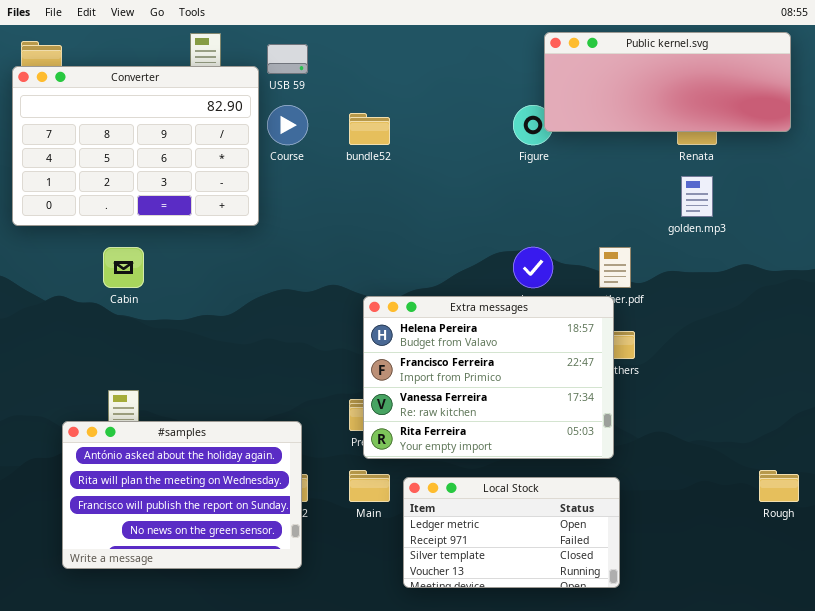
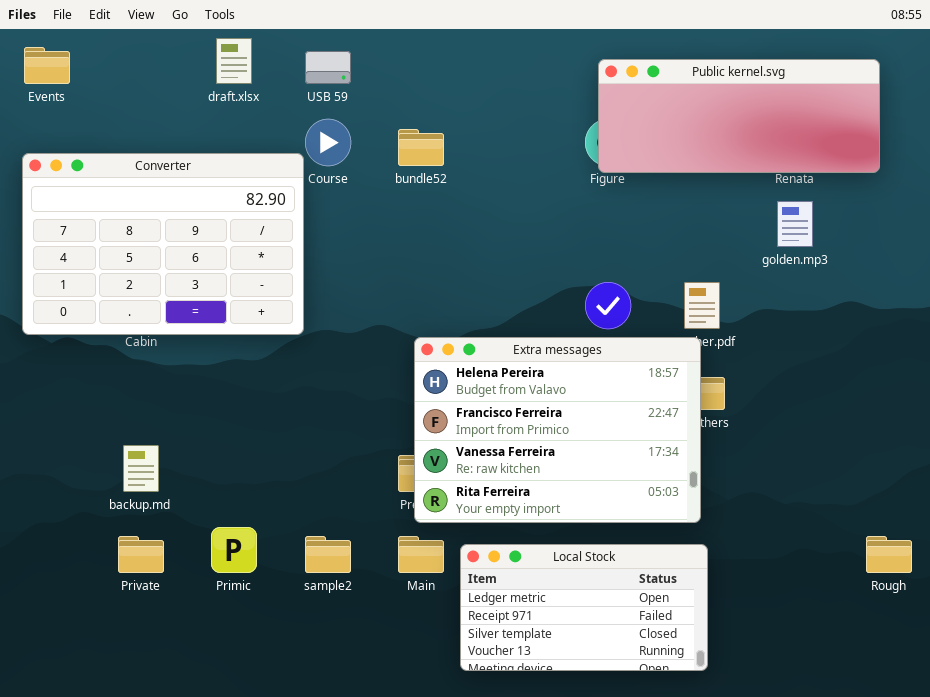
Public kernel.svg: [544,32,791,132] -> [598,59,880,173], moved
Converter: [12,66,259,226] -> [22,153,304,335], moved
#samples: [62,421,302,569] -> none, closed

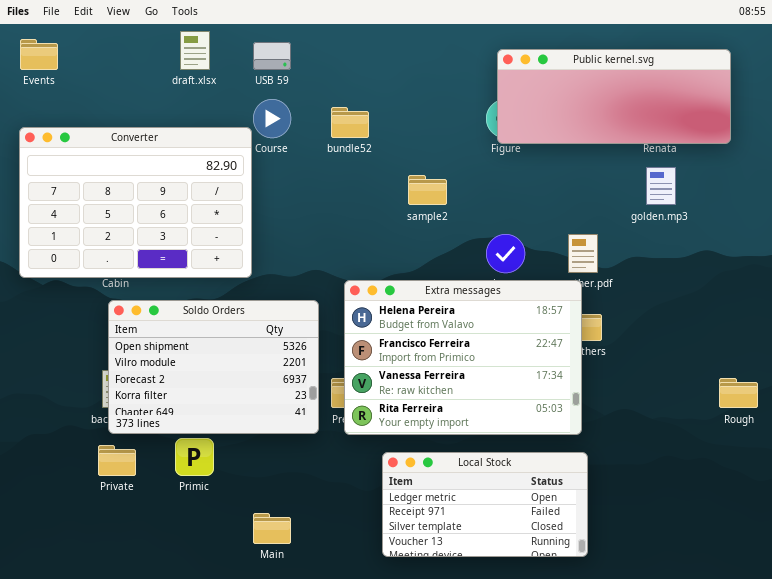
Soldo Orders: none -> [108,300,319,434], opened
sample2: [305,536,351,573] -> [408,175,447,205], moved
Main: [398,536,444,573] -> [253,513,291,544], moved
Rough: [866,536,912,573] -> [719,378,758,408], moved

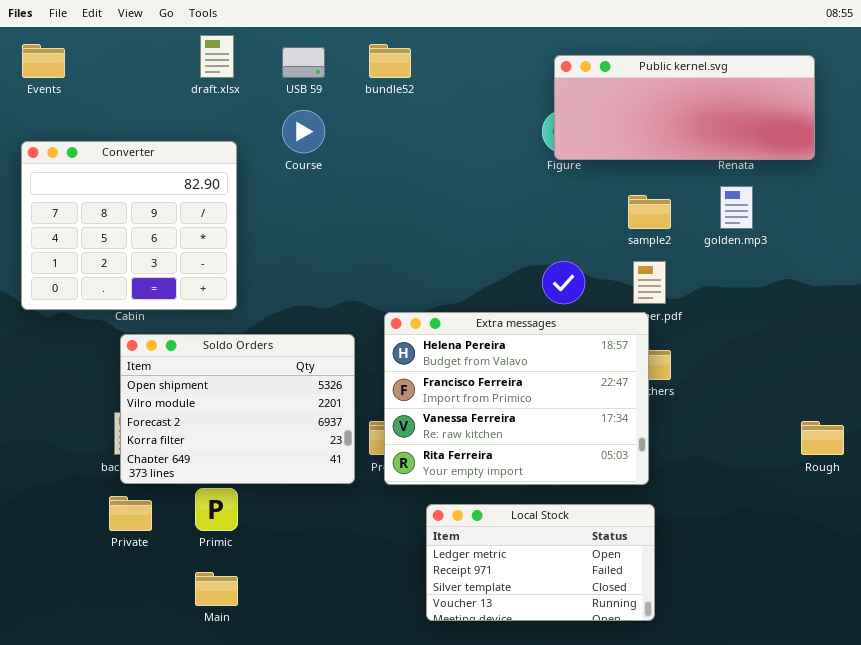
bundle52: [331,107,369,138] -> [369,44,411,78], moved
Converter: [19,127,252,278] -> [21,141,237,310], resized
sample2: [408,175,447,205] -> [628,195,671,229], moved
Main: [253,513,291,544] -> [195,572,238,606], moved

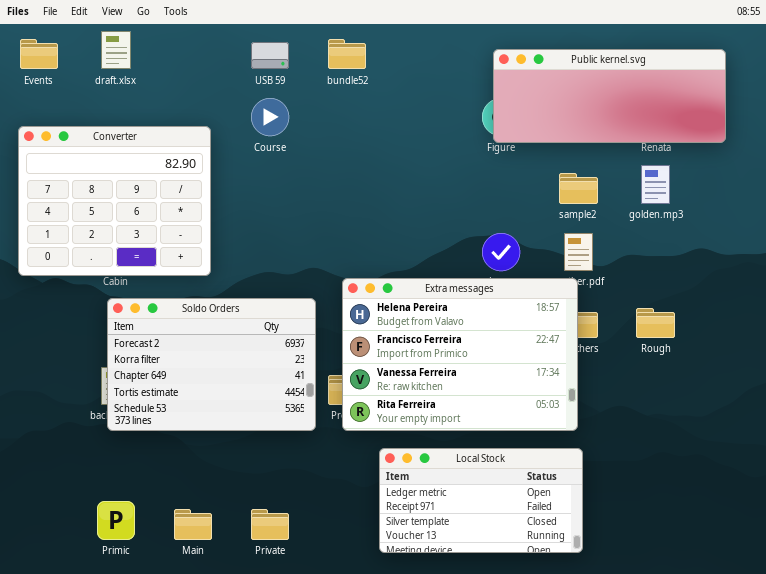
draft.xlsx: [200,35,234,78] -> [101,31,131,69], moved
Soldo Orders: [120,334,355,484] -> [107,298,316,431], scrolled down 2 rows
Rough: [801,421,844,455] -> [636,308,675,338], moved
Primic: [195,488,238,531] -> [97,501,135,540], moved
Private: [109,496,152,531] -> [251,509,289,540], moved

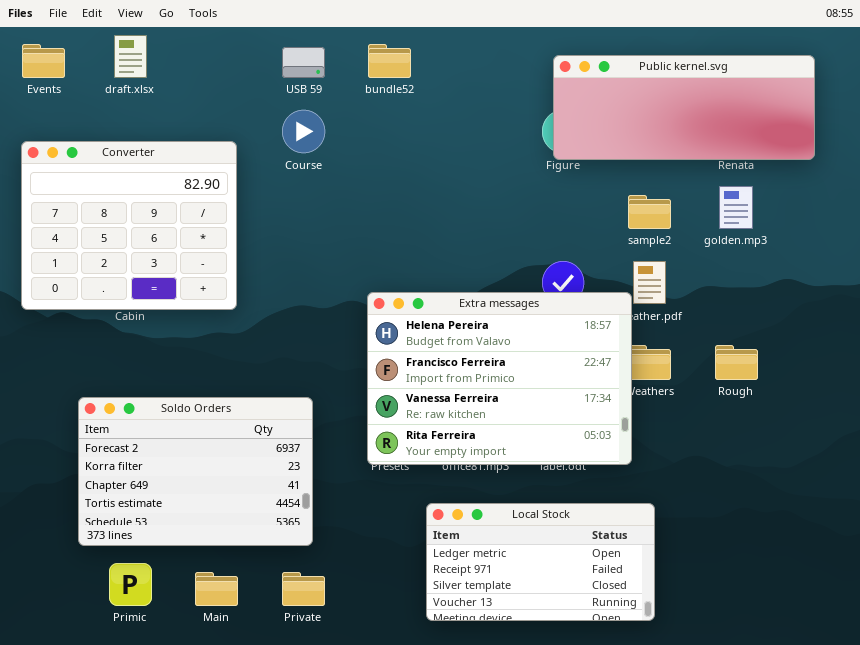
Extra messages: [342,278,578,431] -> [367,292,632,465], moved
Soldo Orders: [107,298,316,431] -> [78,397,313,546], moved

